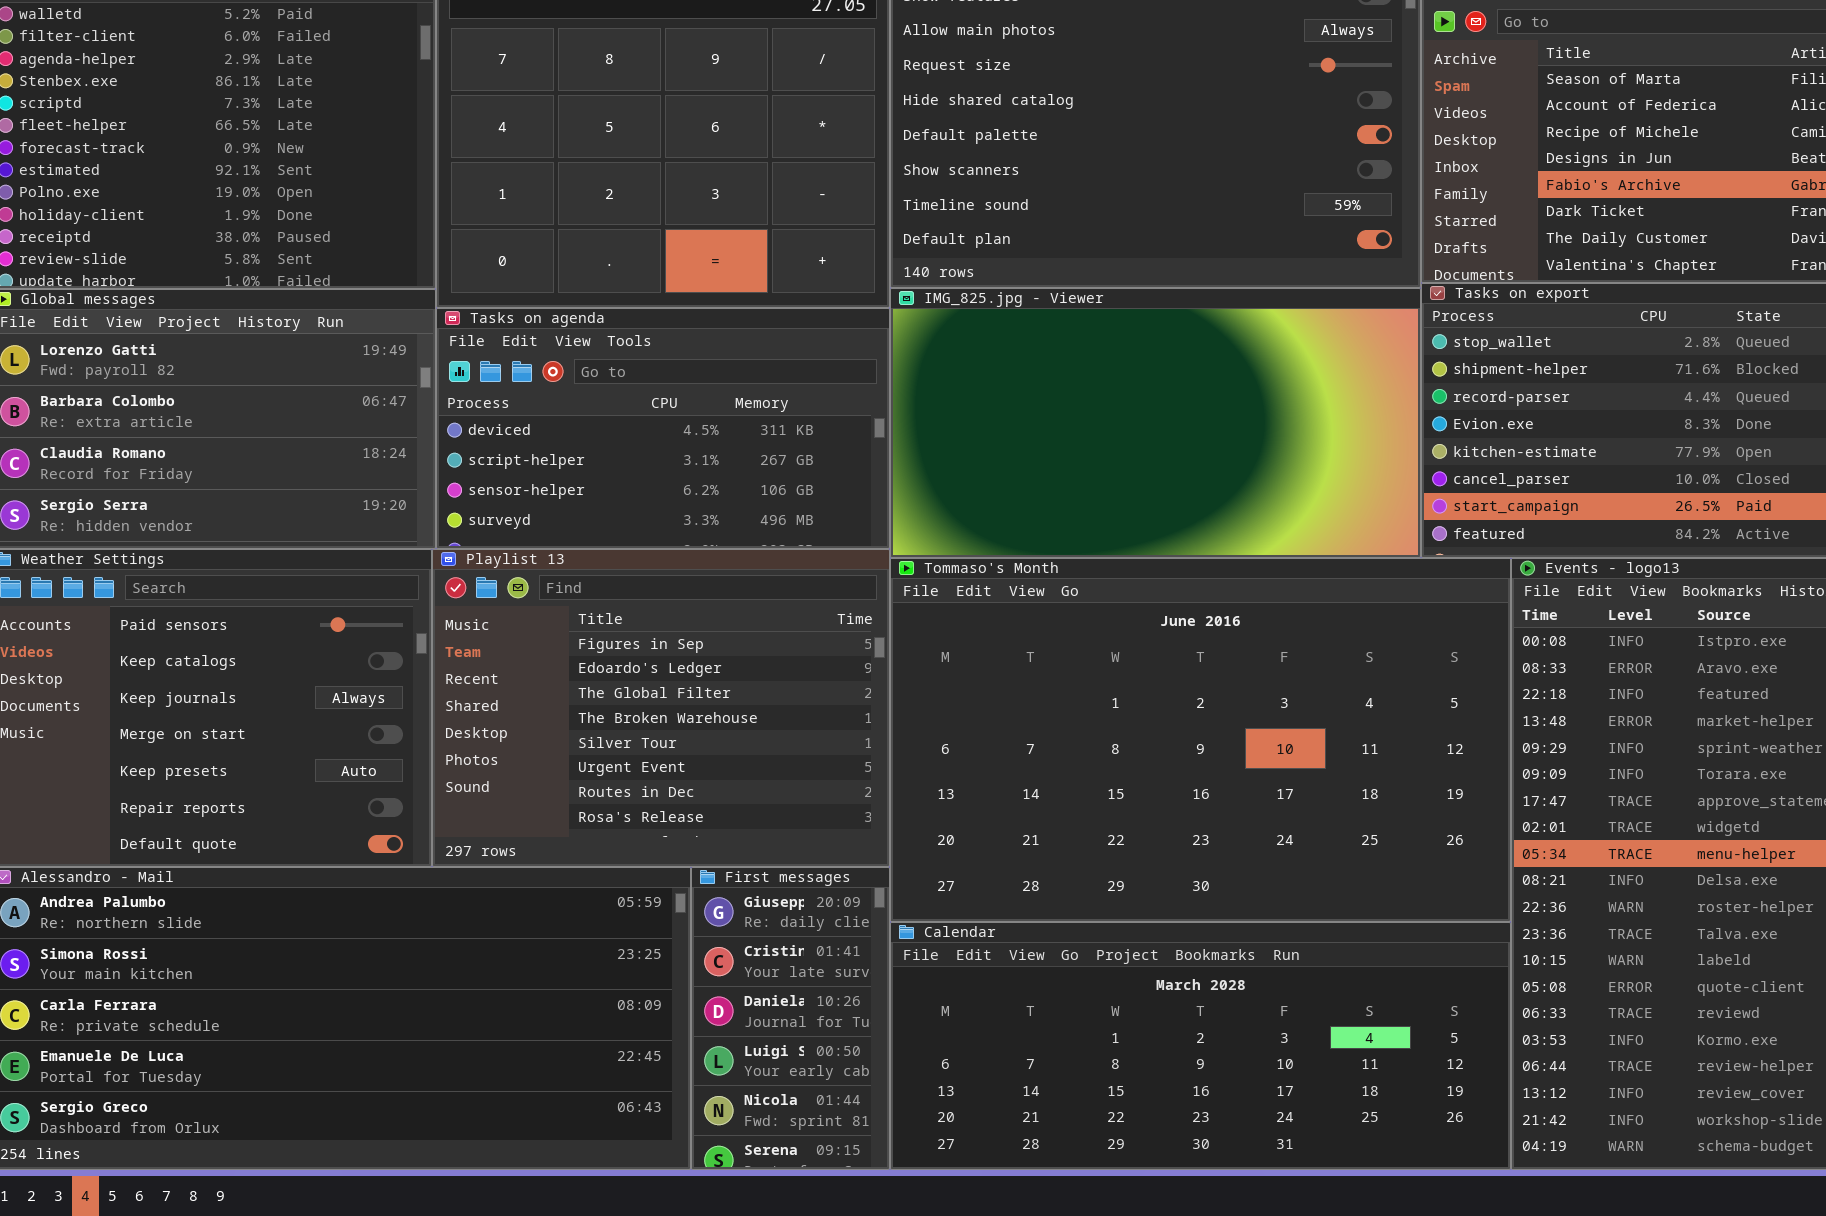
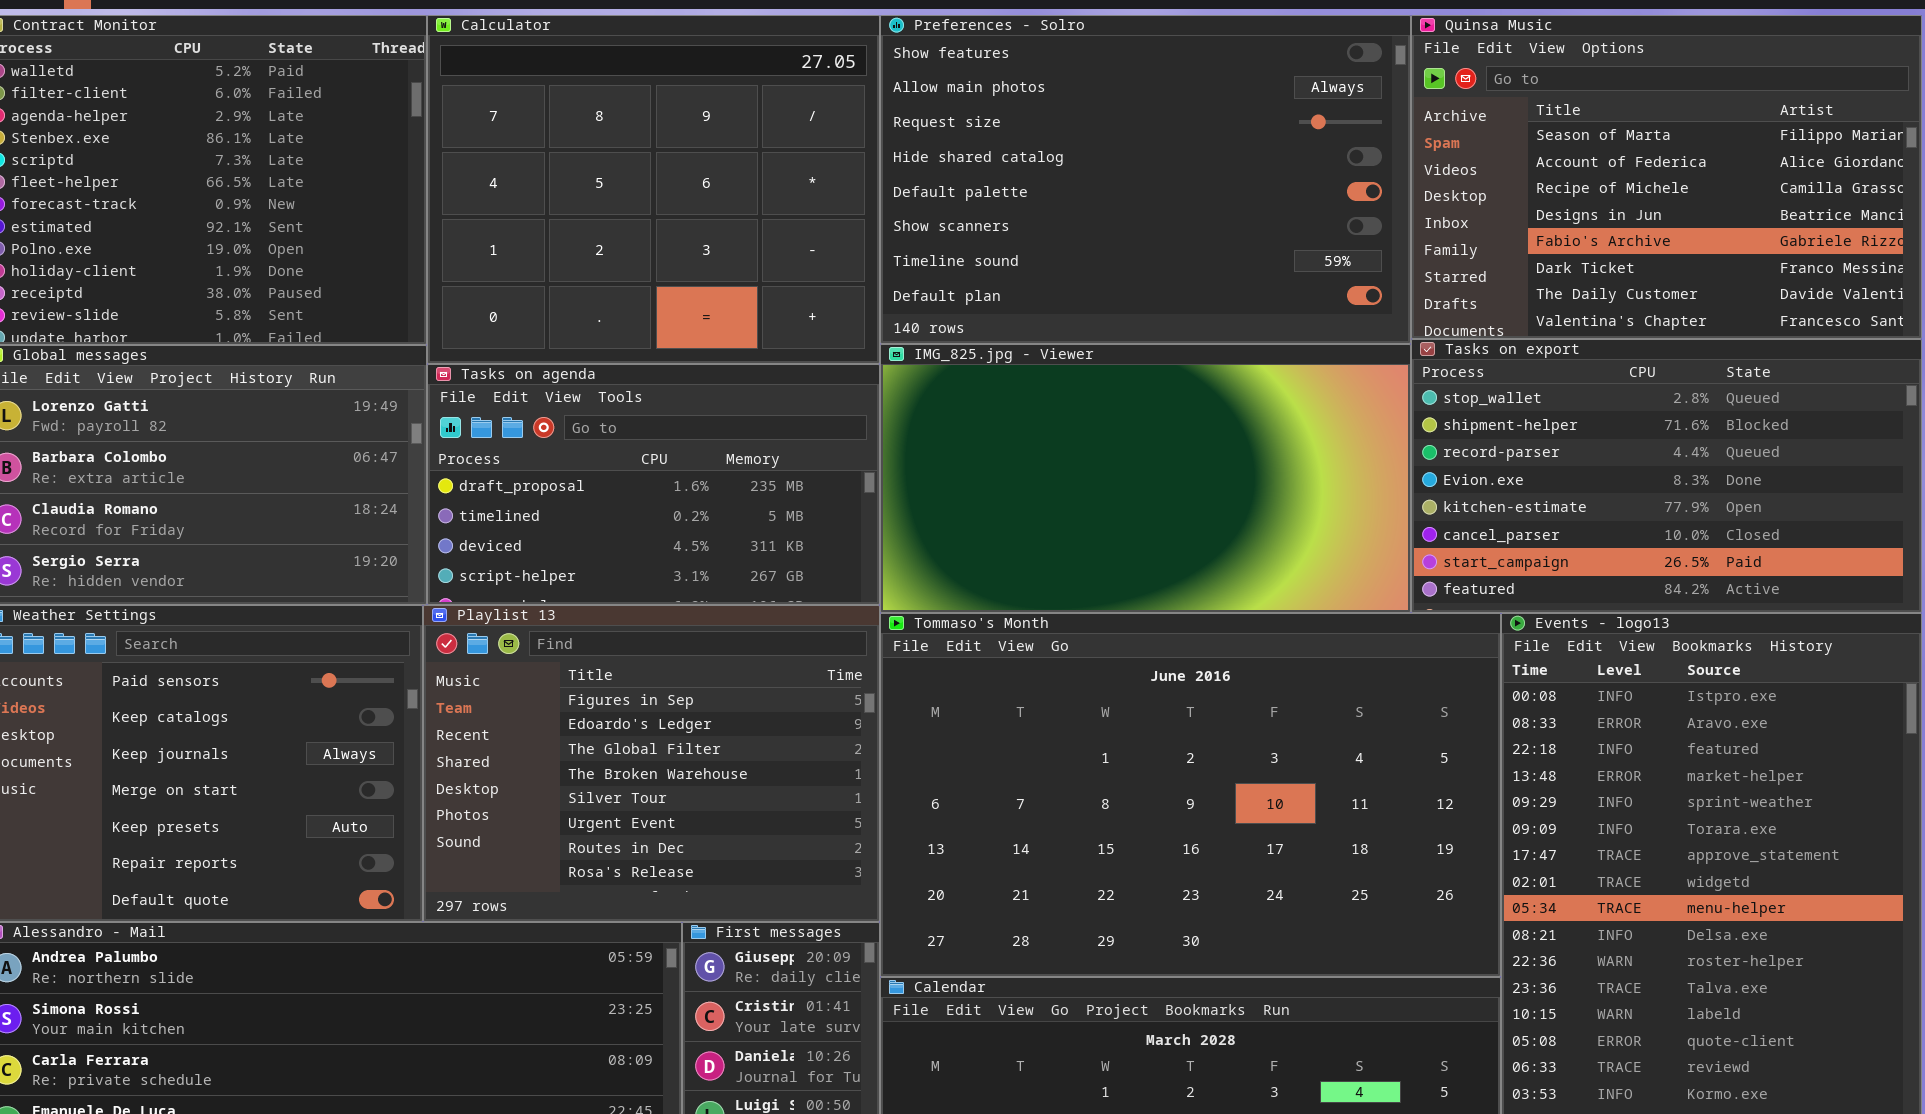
Tasks on agenda: [436,308,890,549] -> [427,364,880,605], scrolled up 2 rows

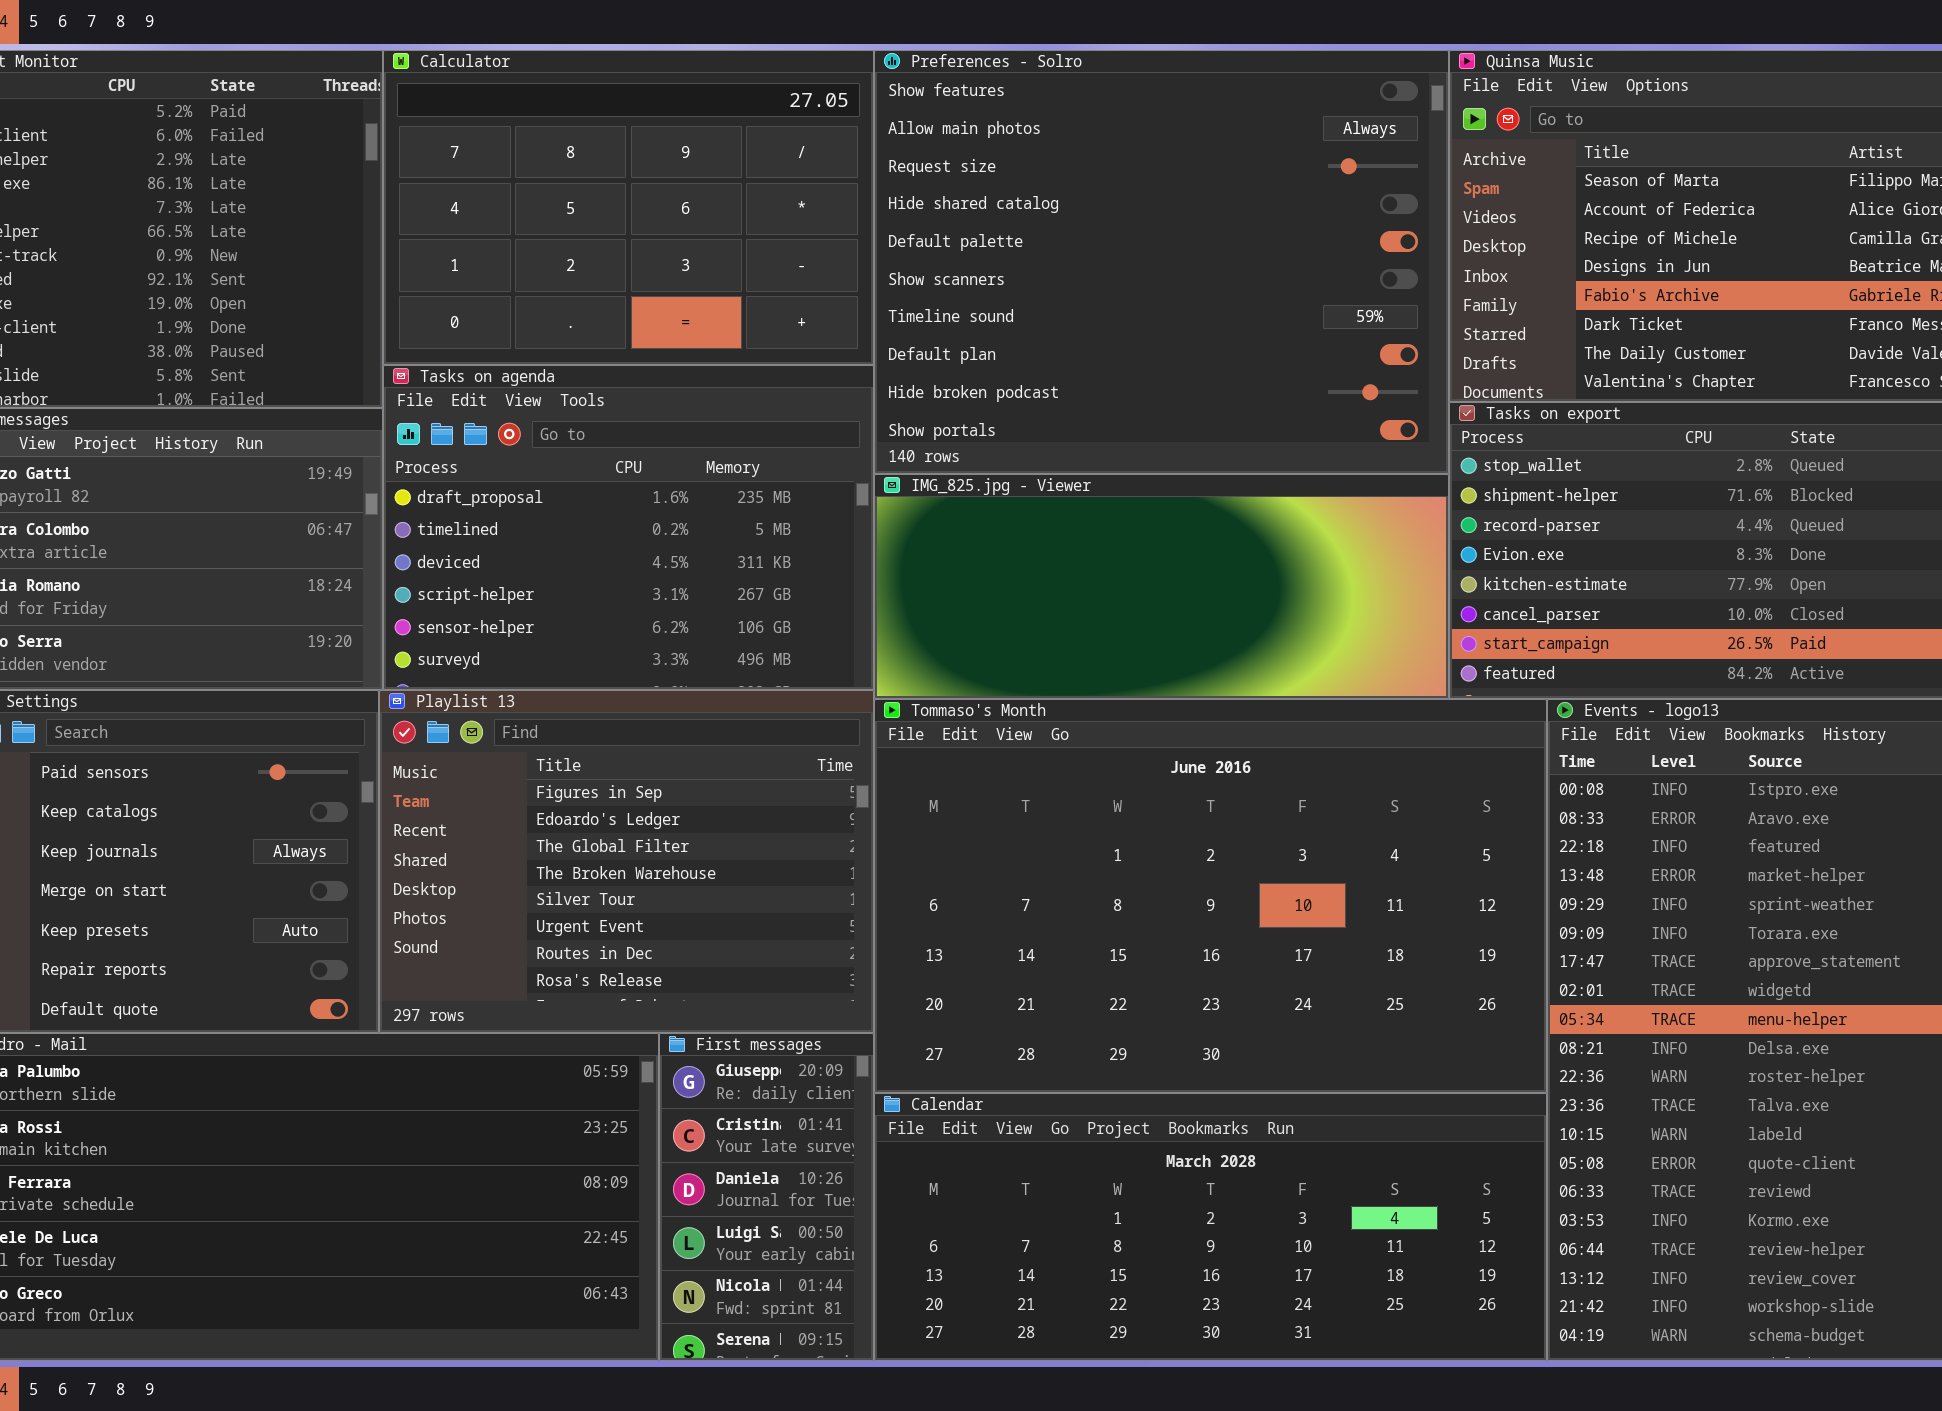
Calculator: [427,15,880,364] -> [383,50,874,365], resized
Preferences - Solro: [880,15,1411,344] -> [874,50,1449,474], resized
IMG_825.jpg - Viewer: [880,344,1411,613] -> [874,474,1449,699], resized
Tasks on agenda: [427,364,880,605] -> [383,365,874,690], resized

